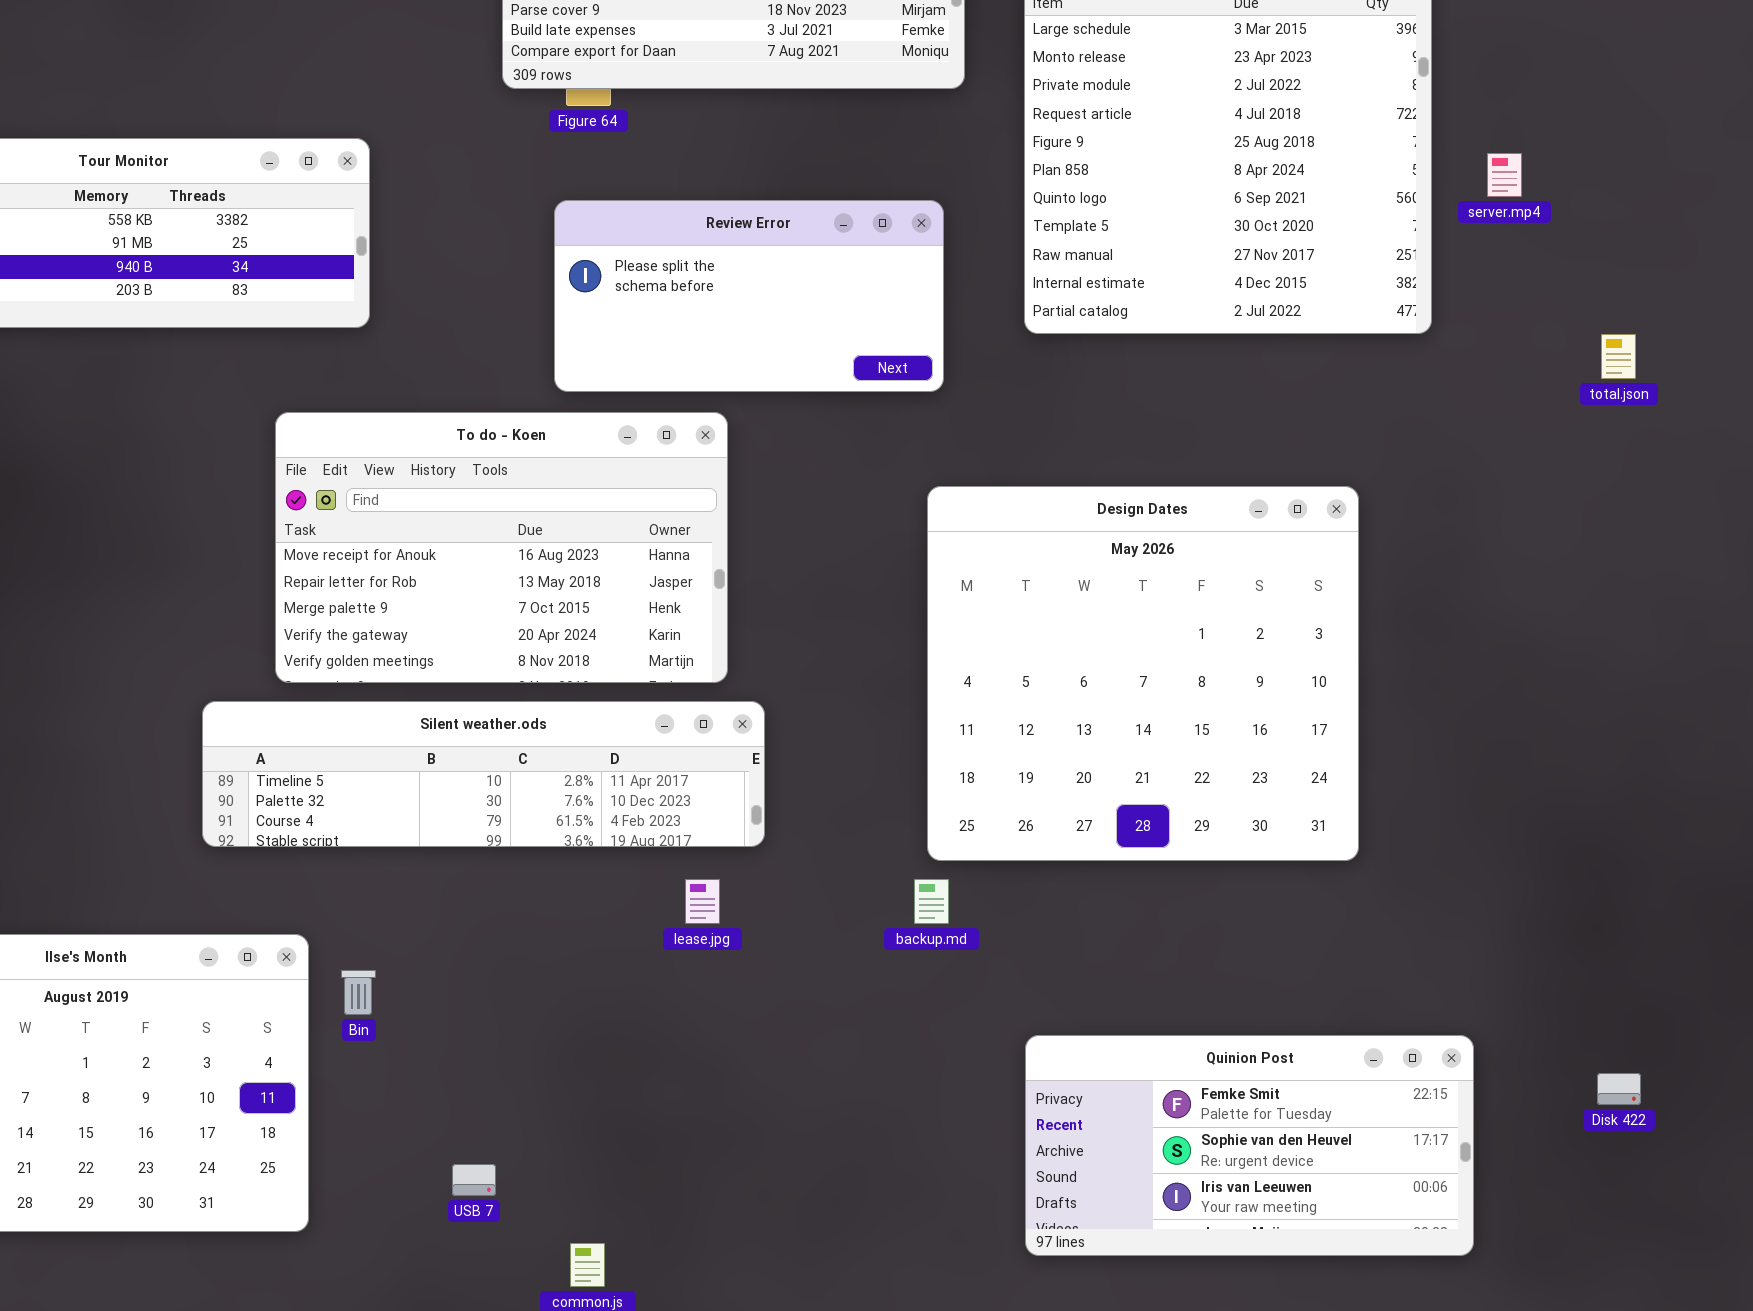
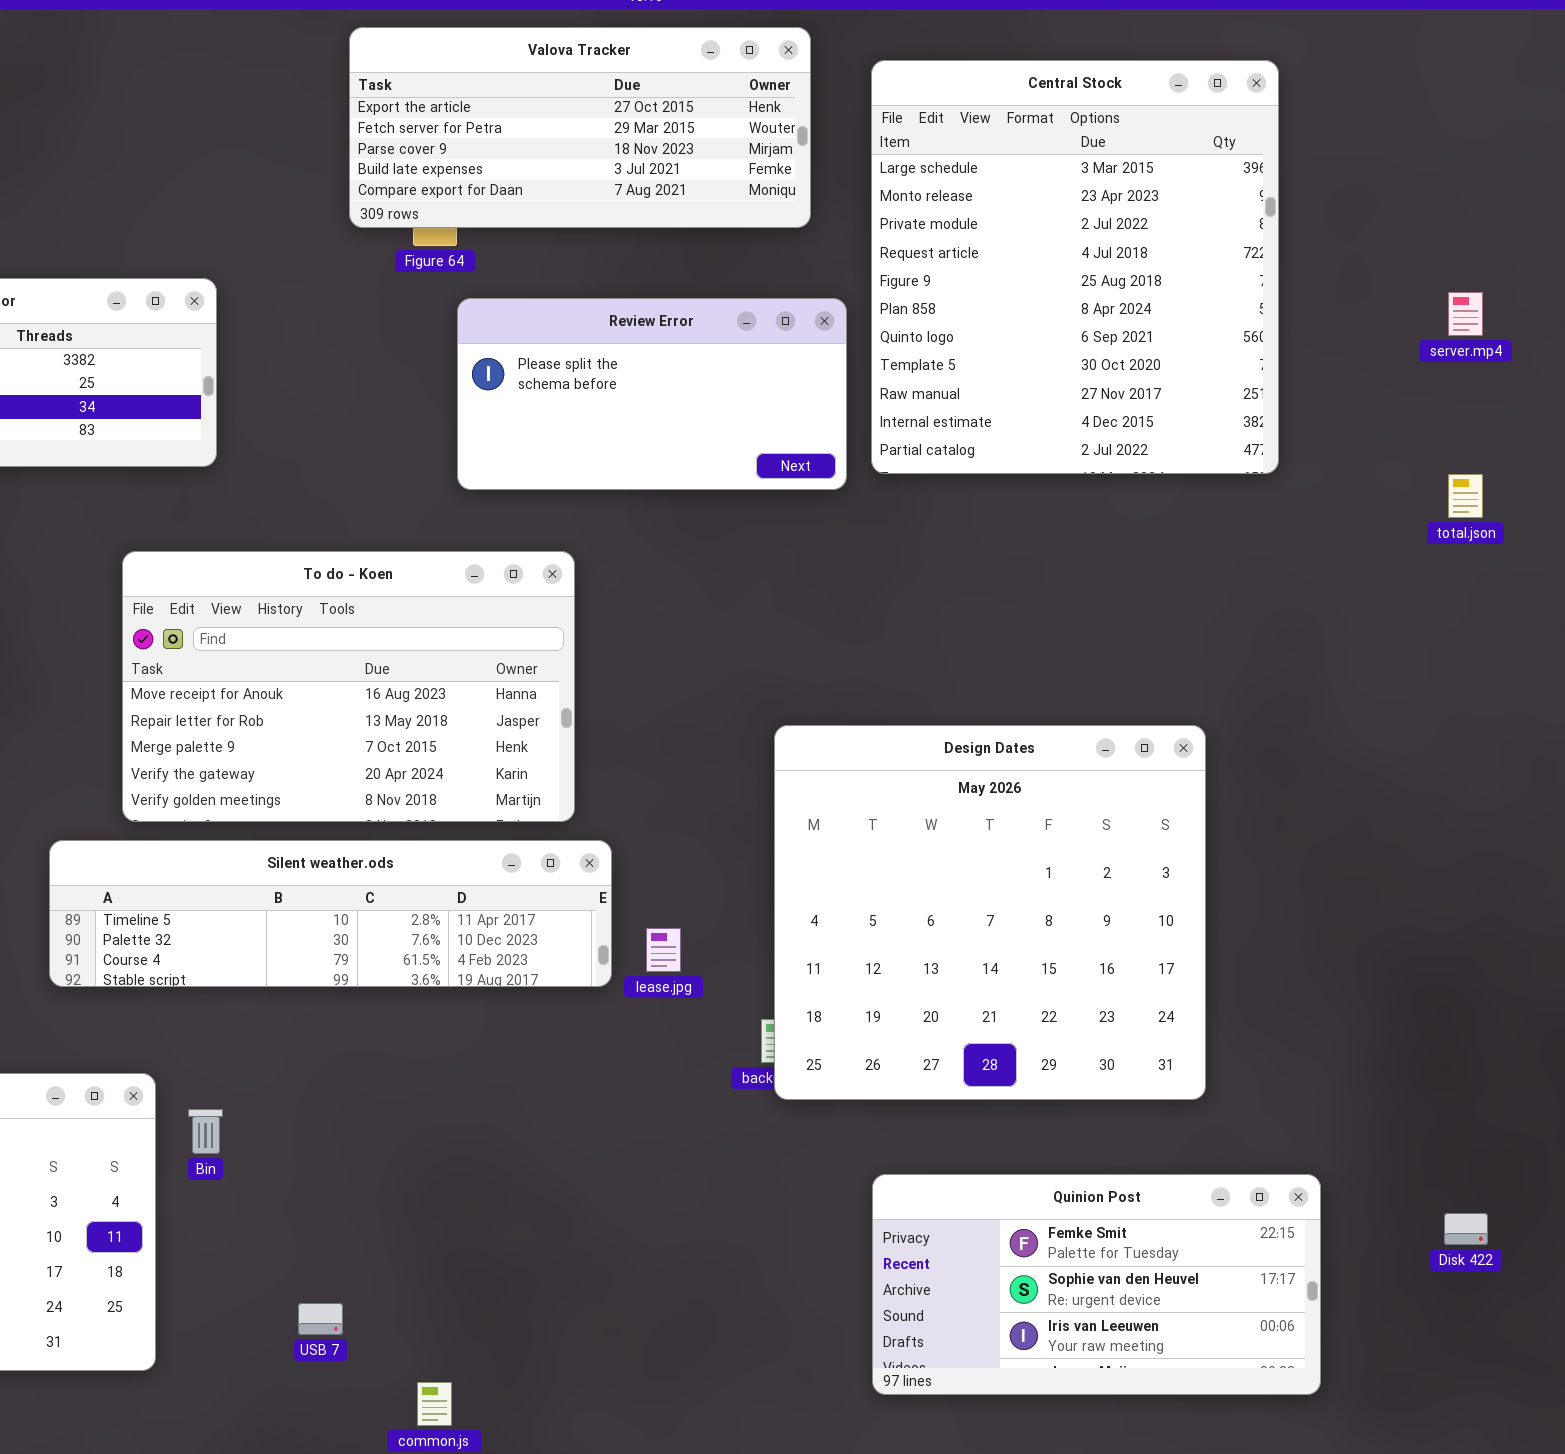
server.mp4: [1487,153,1522,197] -> [1448,292,1483,336], moved
Review Error: [554,200,944,392] -> [457,298,847,490], moved
Design Dates: [927,486,1359,861] -> [774,725,1206,1100], moved
lease.jpg: [685,879,720,924] -> [646,928,681,972], moved

